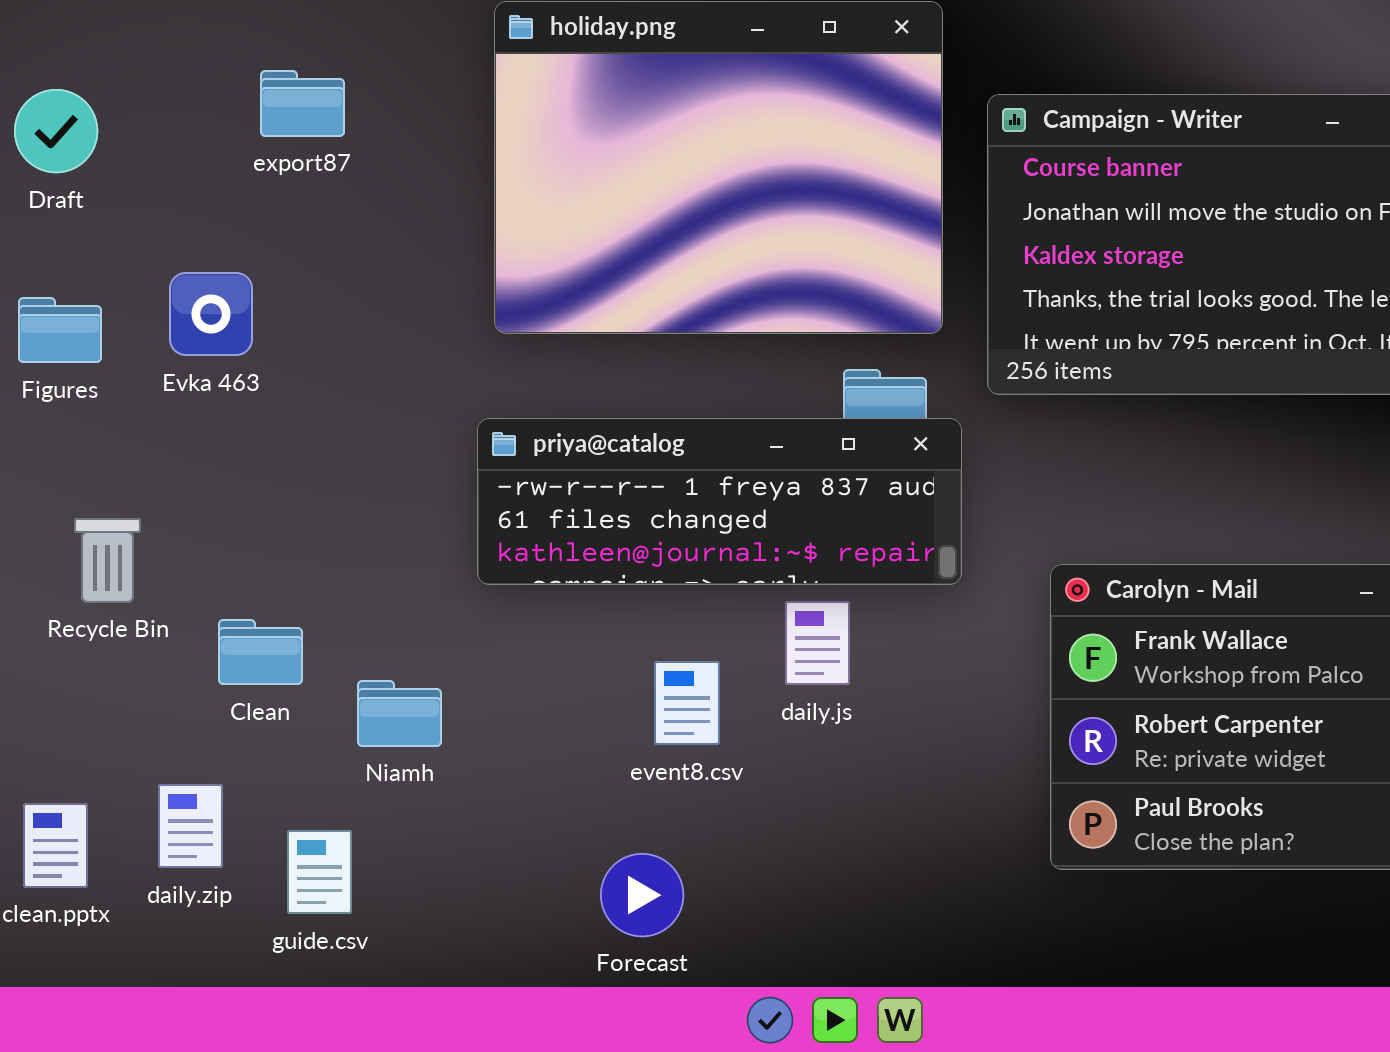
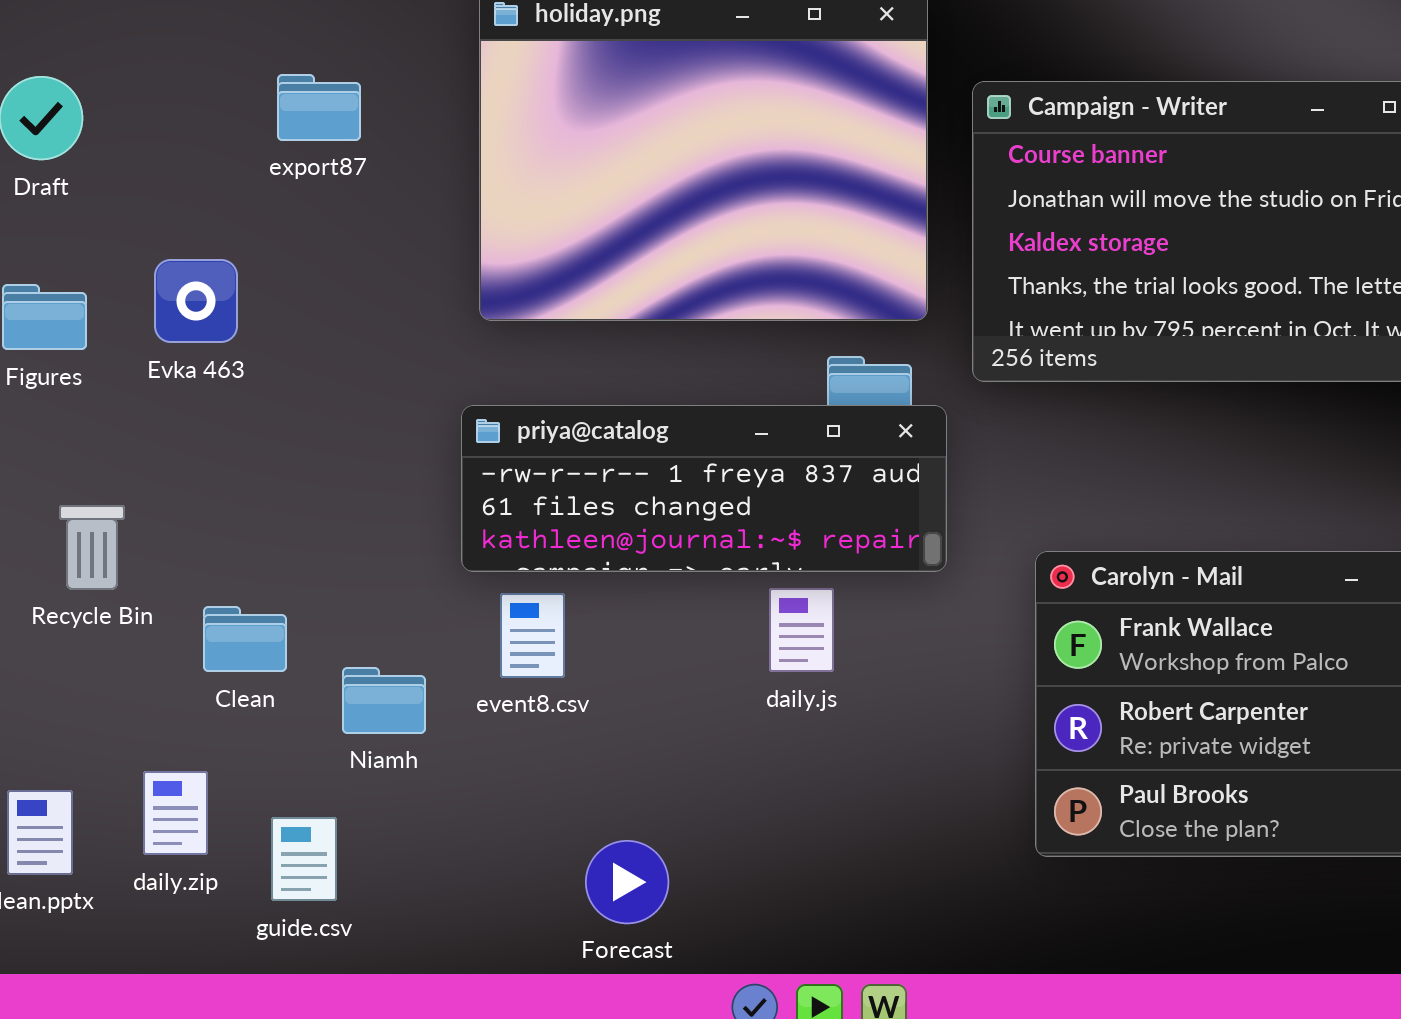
export87: [260,70,345,137] -> [277,74,361,141], moved
event8.csv: [654,661,720,745] -> [500,593,565,678], moved

